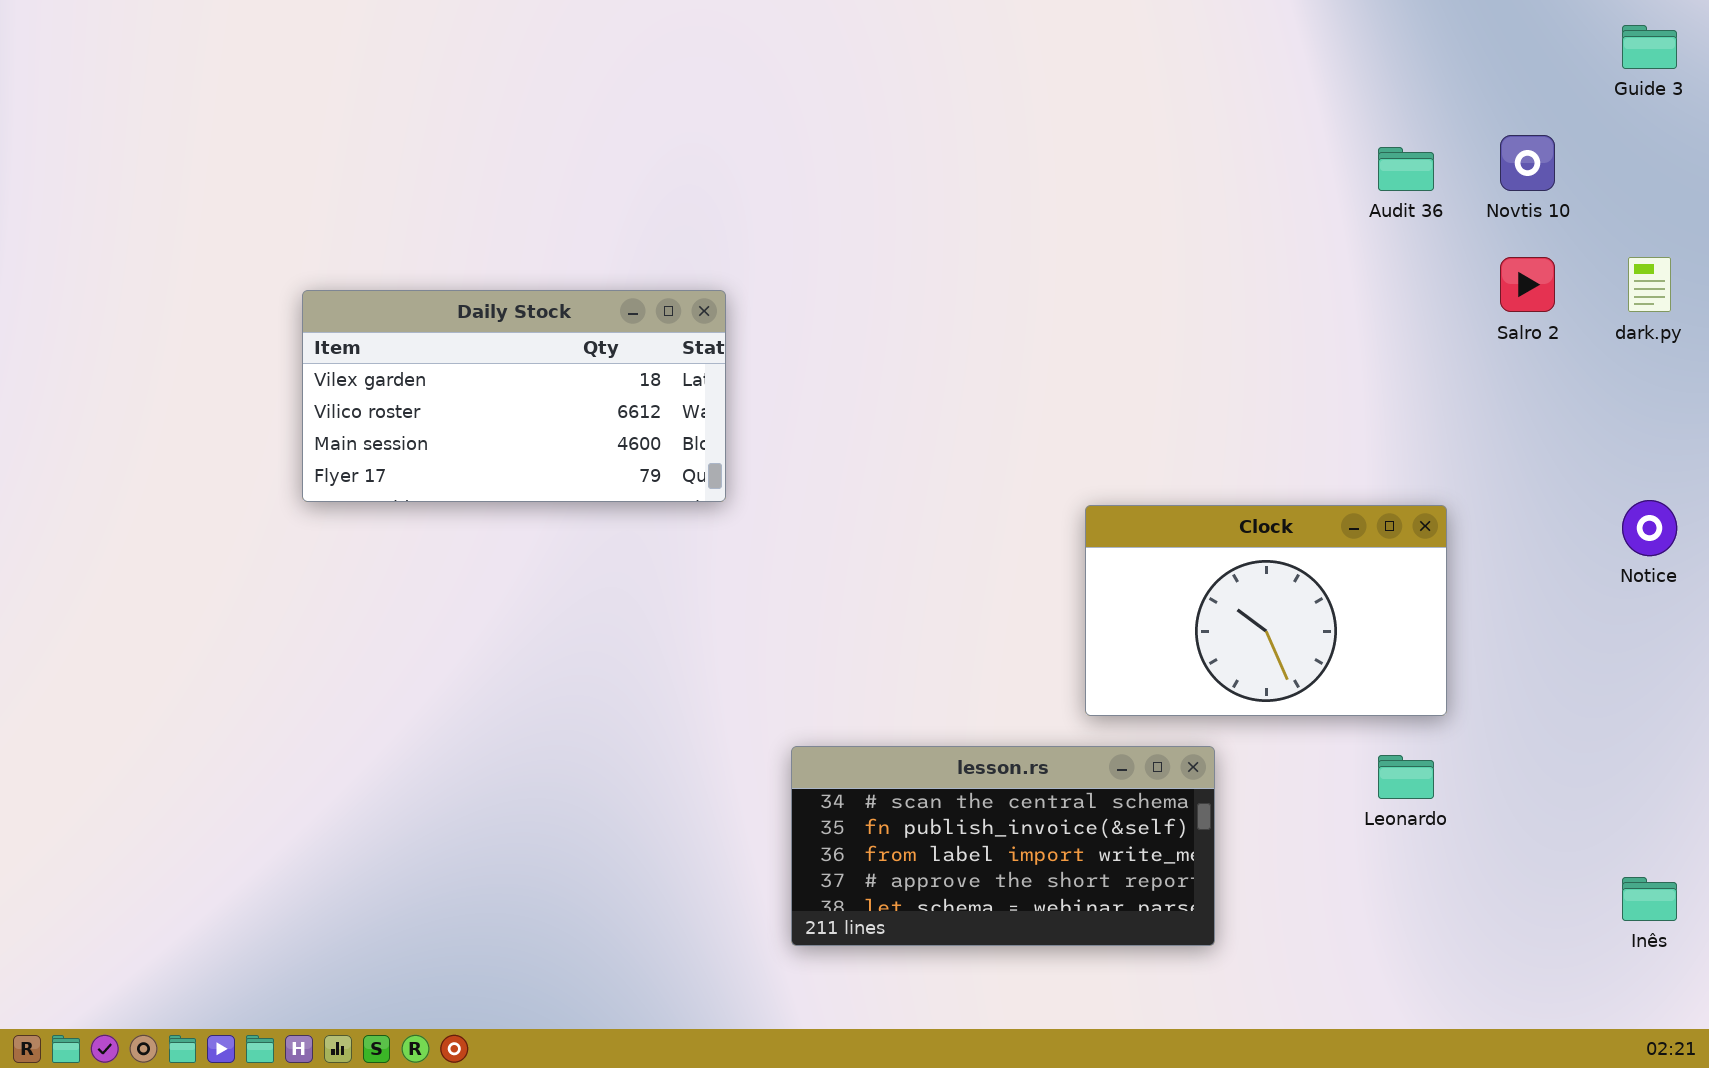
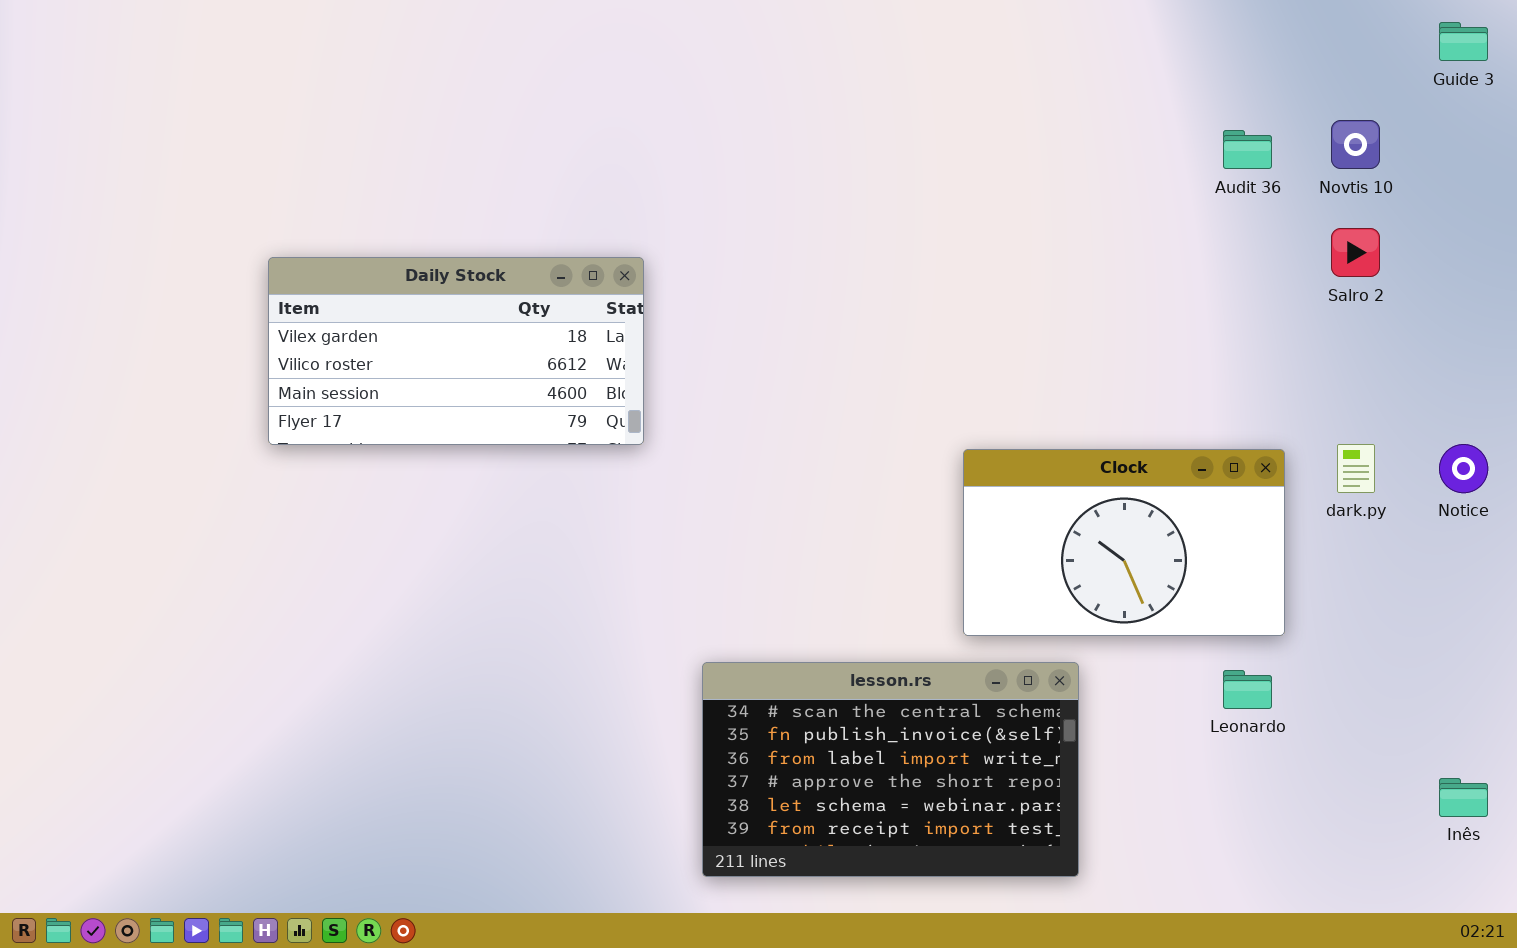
dark.py: [1628,257,1671,312] -> [1337,444,1375,493], moved
lesson.rs: [791,746,1215,946] -> [702,662,1079,877], resized

